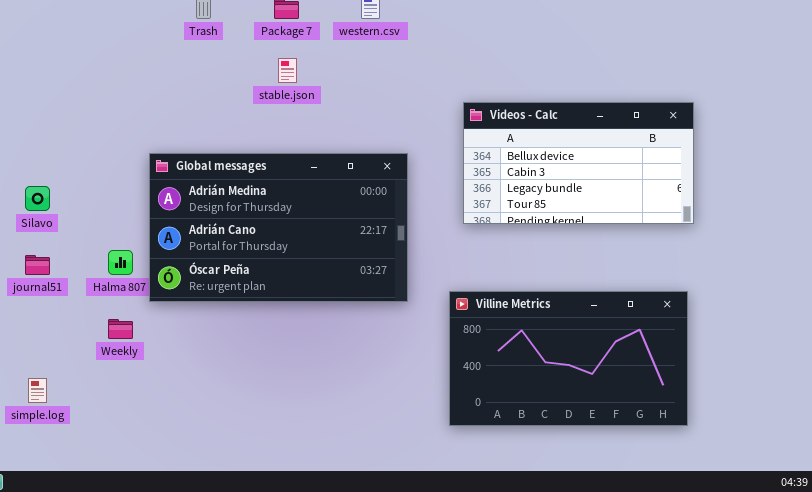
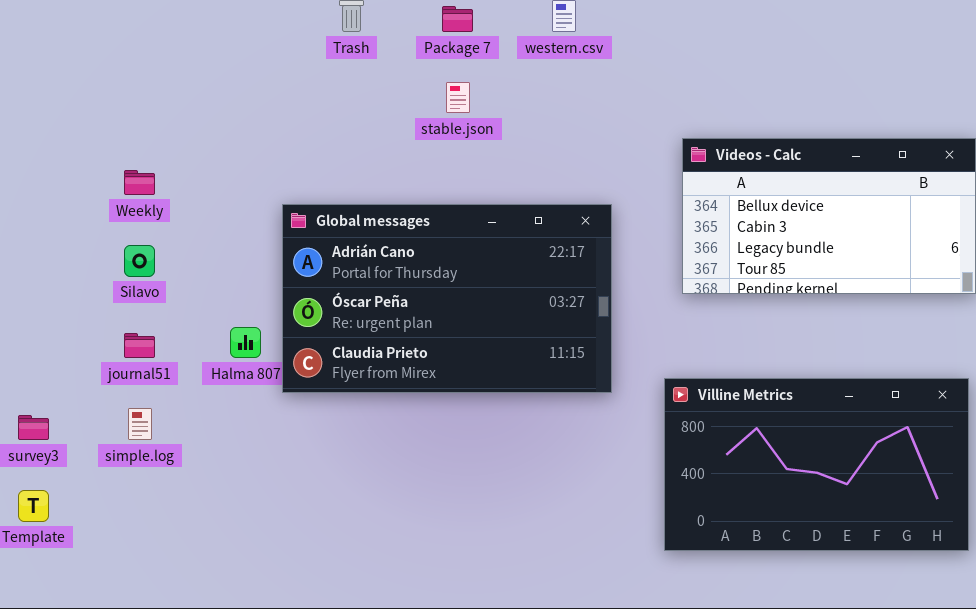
Global messages: [149,153,408,302] -> [282,204,612,393], scrolled down 1 row
Weekly: [108,319,133,339] -> [124,170,155,195], moved
simple.log: [28,378,47,403] -> [128,408,152,440], moved

